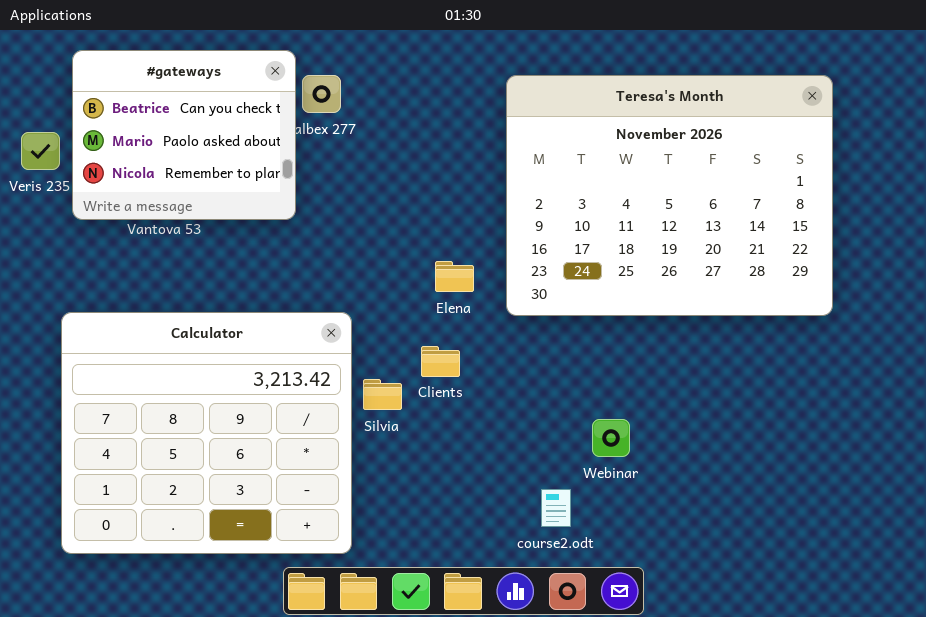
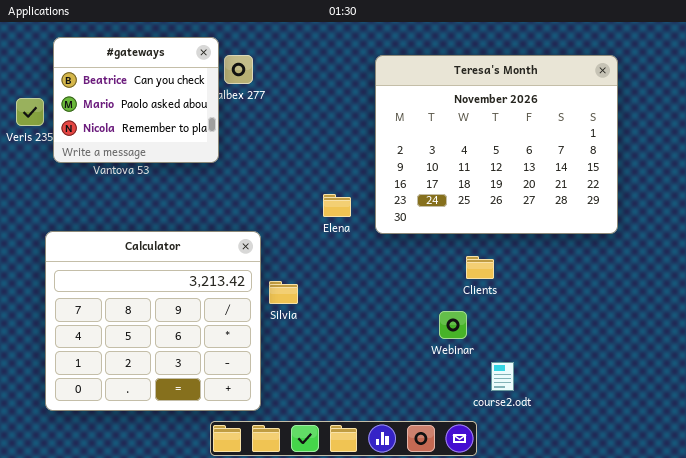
Clients: [421,346,460,377] -> [466,256,494,279], moved
course2.odt: [541,489,571,527] -> [491,362,514,391], moved

